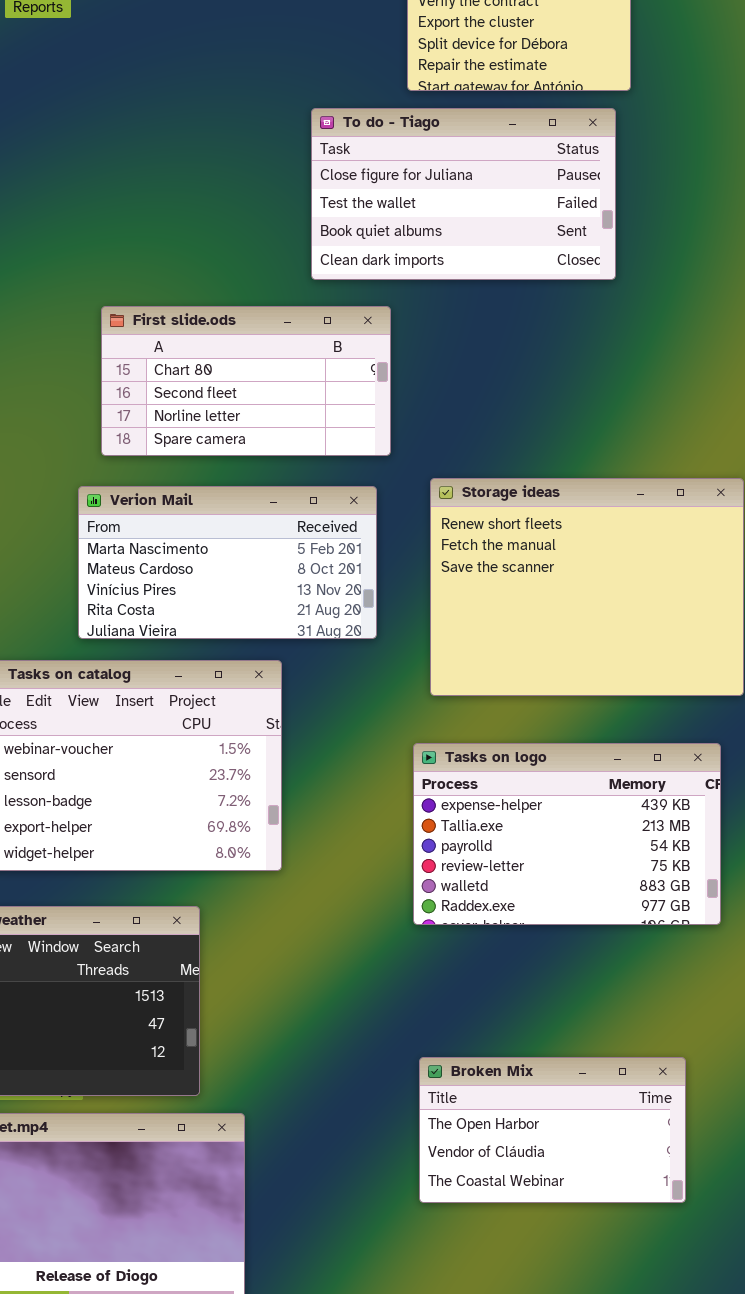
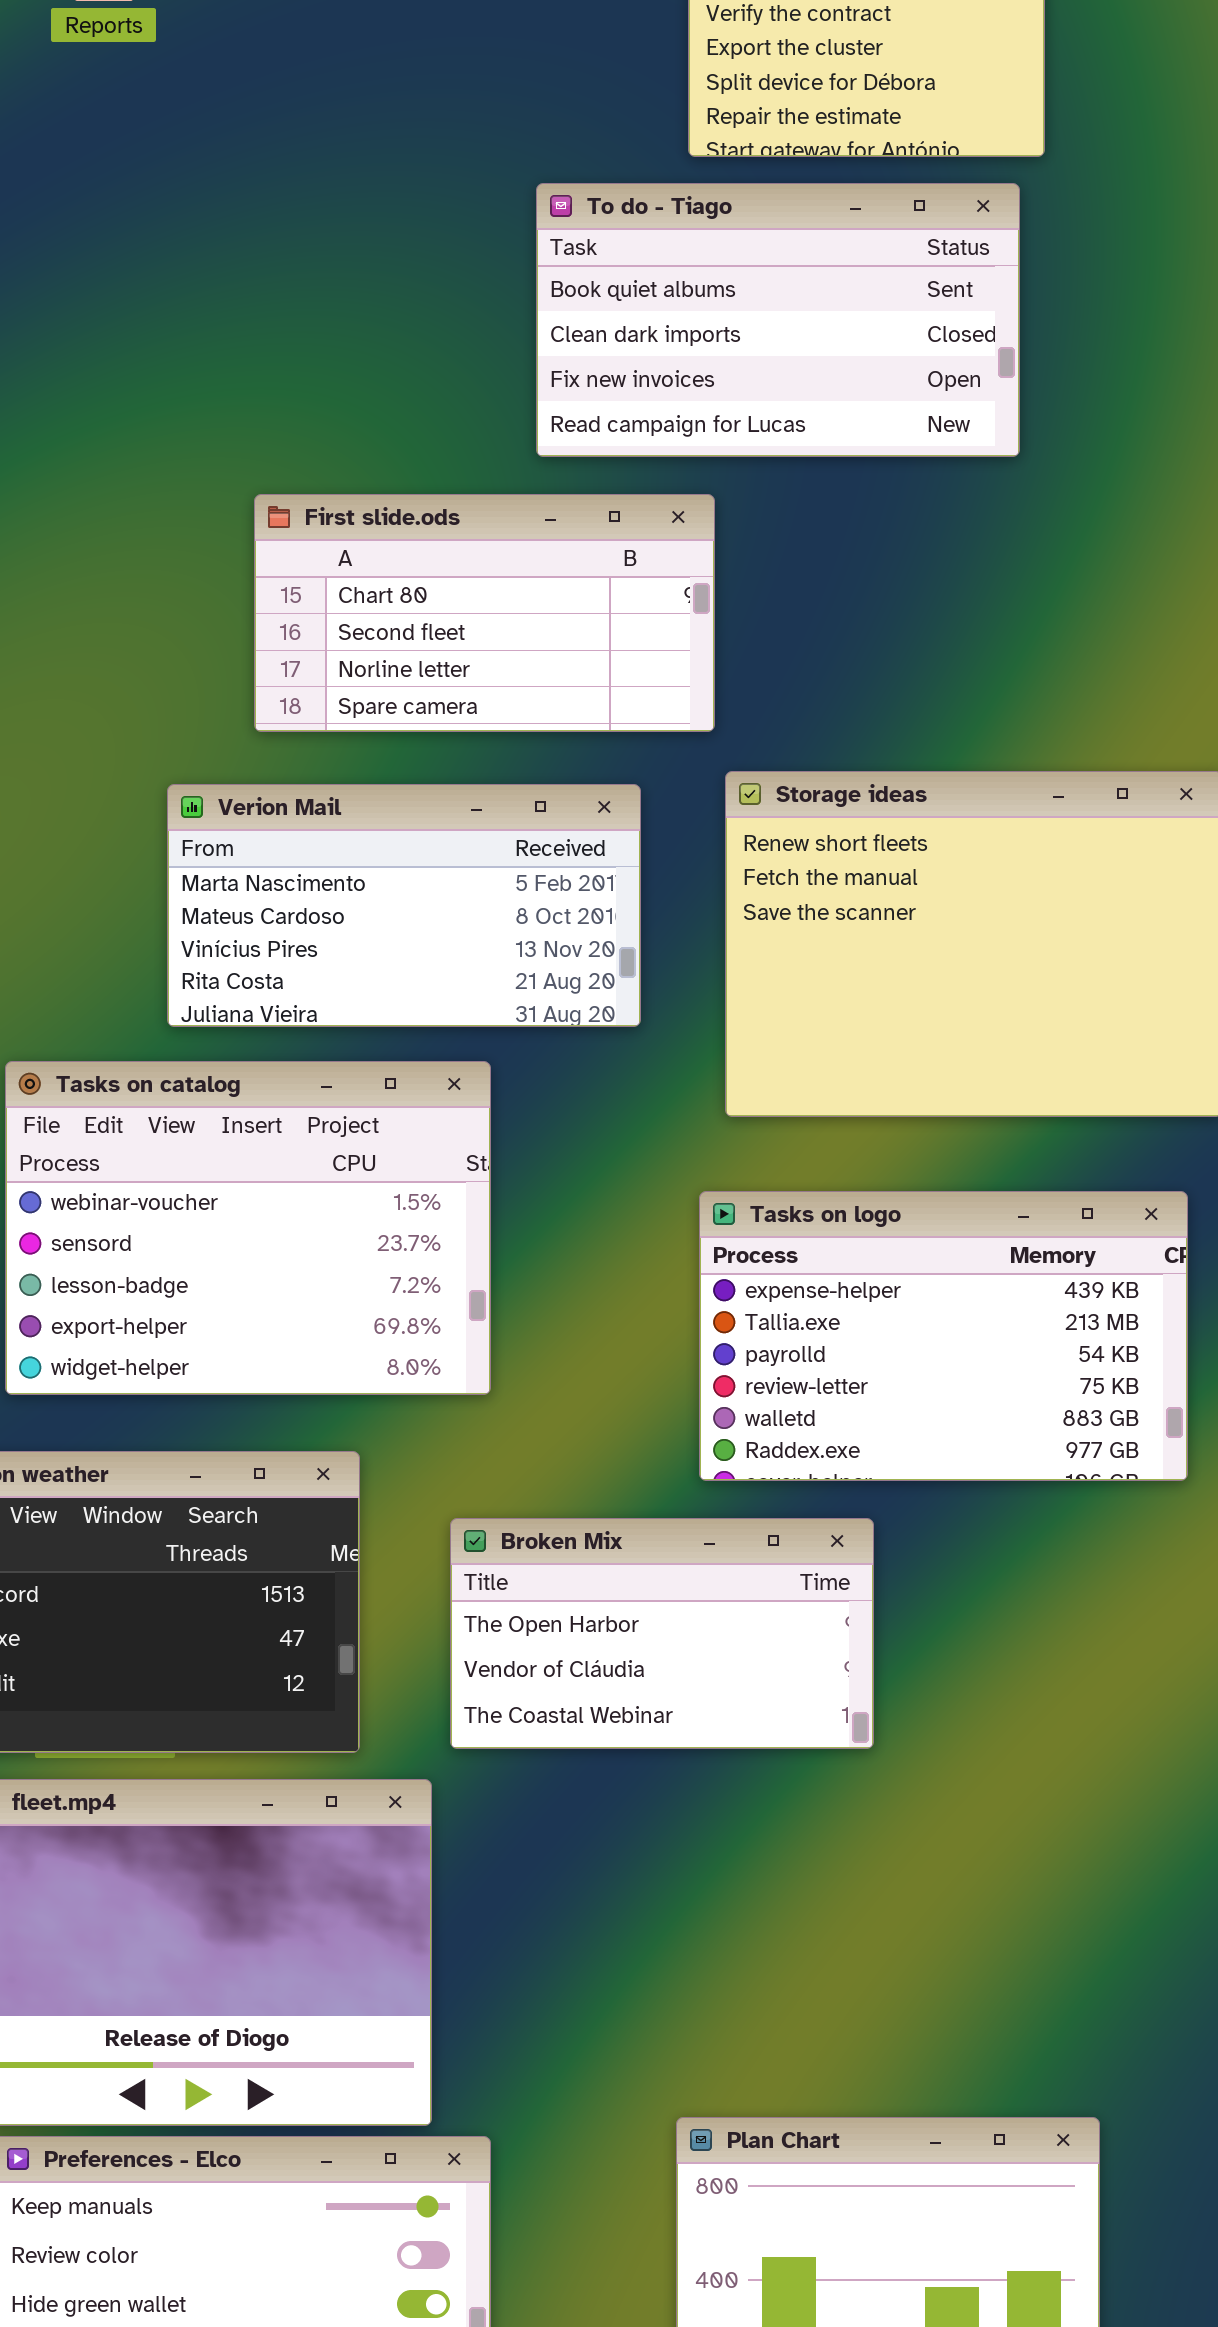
To do - Tiago: [311,108,616,280] -> [536,183,1020,457], scrolled down 2 rows
First slide.ods: [101,306,391,456] -> [254,494,715,732], moved
Broken Mix: [419,1057,686,1203] -> [450,1518,874,1749], moved

